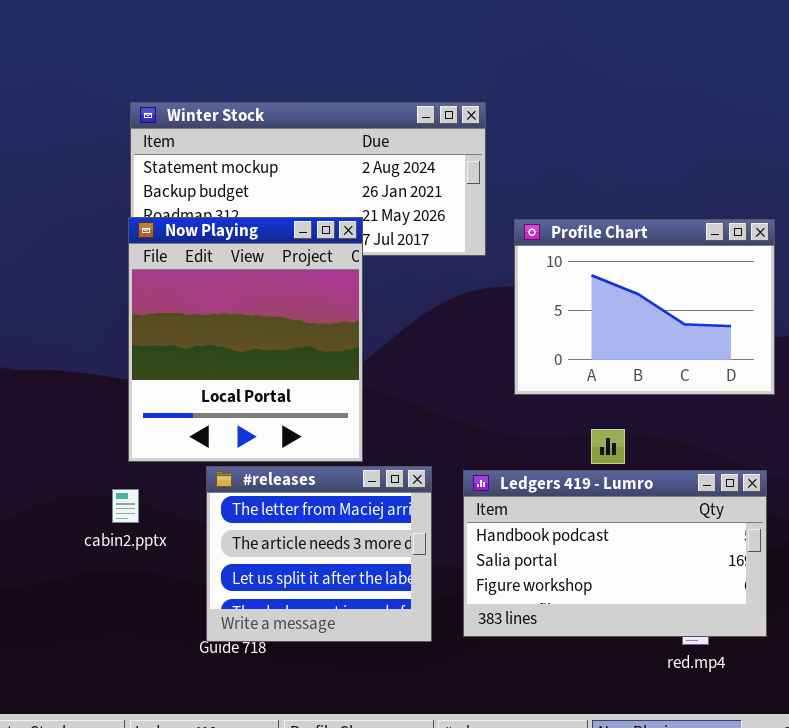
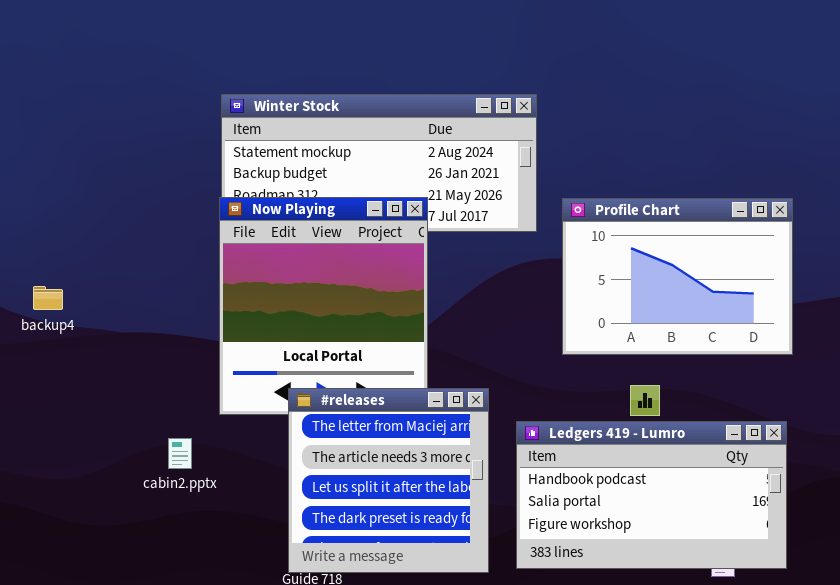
#releases: [206,466,432,642] -> [288,388,489,573], resized
cabin2.pptx: [112,489,139,523] -> [168,438,192,469], moved

